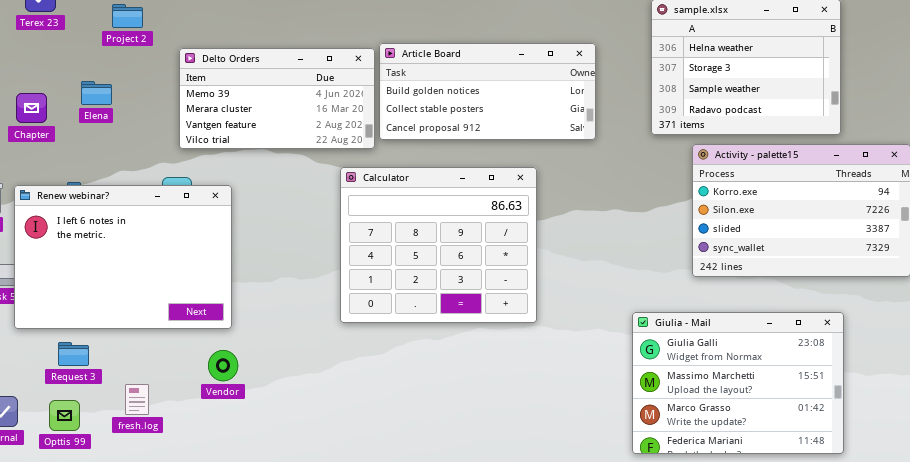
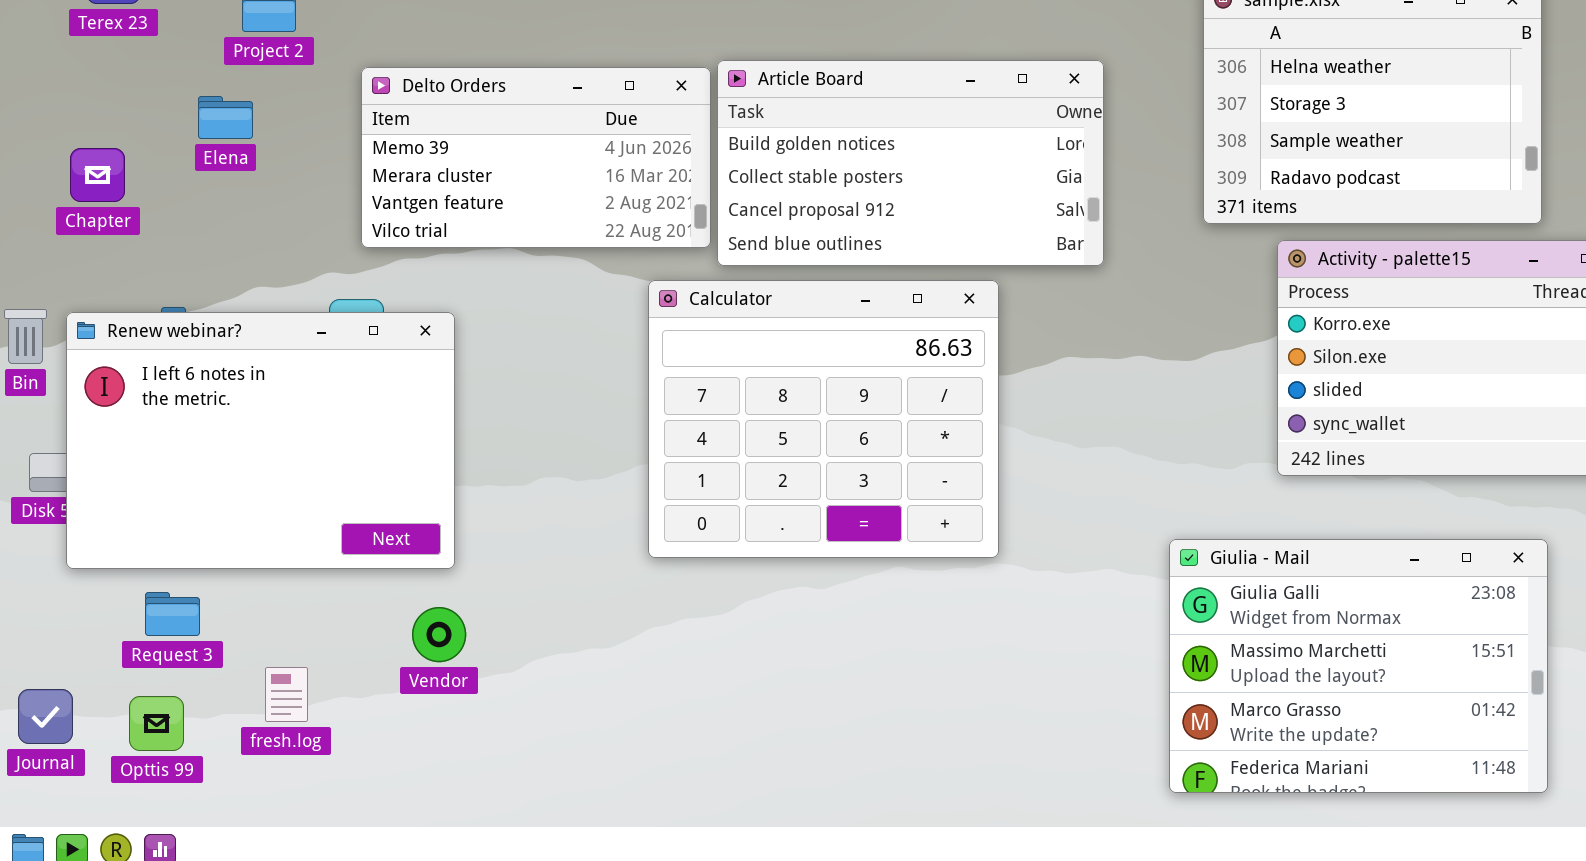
Article Board: [379,43,596,140] -> [717,60,1104,266], resized
Elena: [81,81,112,105] -> [198,96,253,139], moved

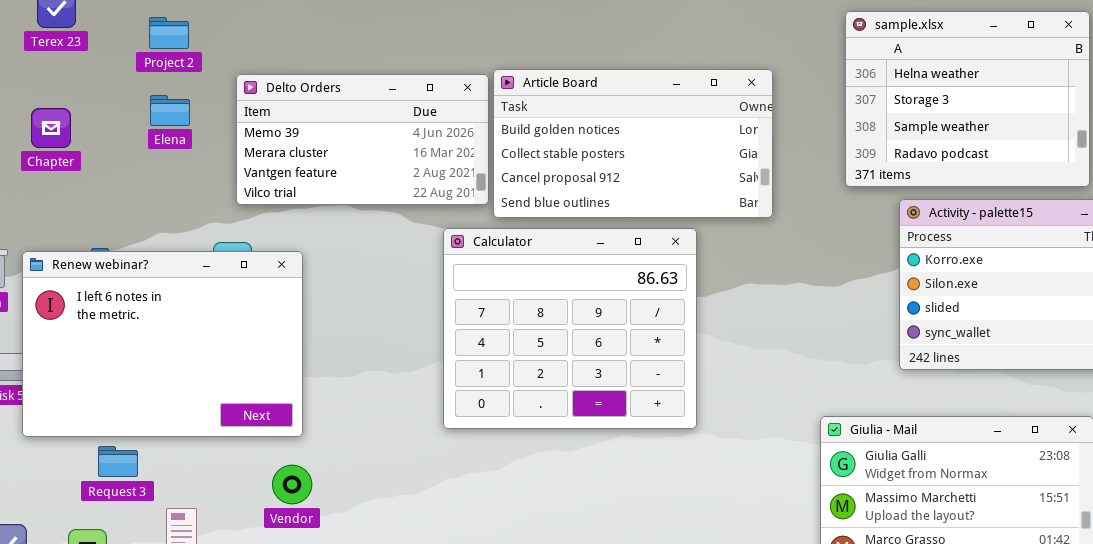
Elena: [198,96,253,139] -> [150,95,190,126], moved
Chapter: [70,148,125,202] -> [31,108,71,148], moved
Request 3: [145,592,200,636] -> [98,446,138,477], moved

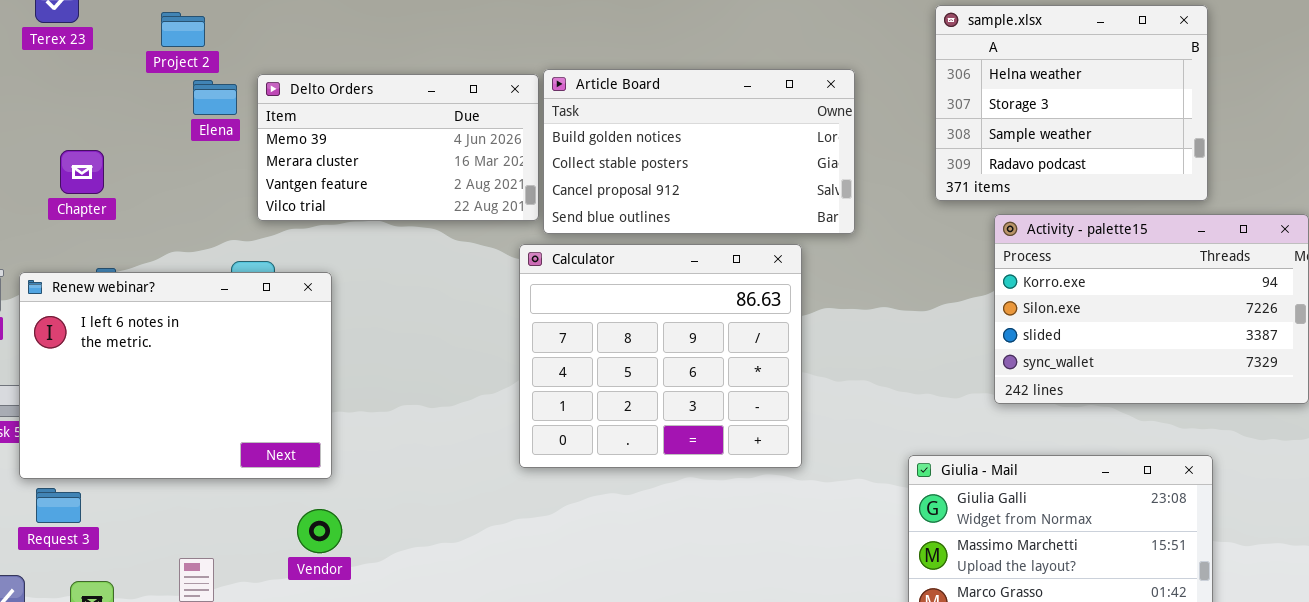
Elena: [150,95,190,126] -> [193,80,237,115], moved
Chapter: [31,108,71,148] -> [60,150,104,194], moved
Calculator: [443,228,697,429] -> [519,244,802,468], moved
Request 3: [98,446,138,477] -> [36,488,81,523], moved

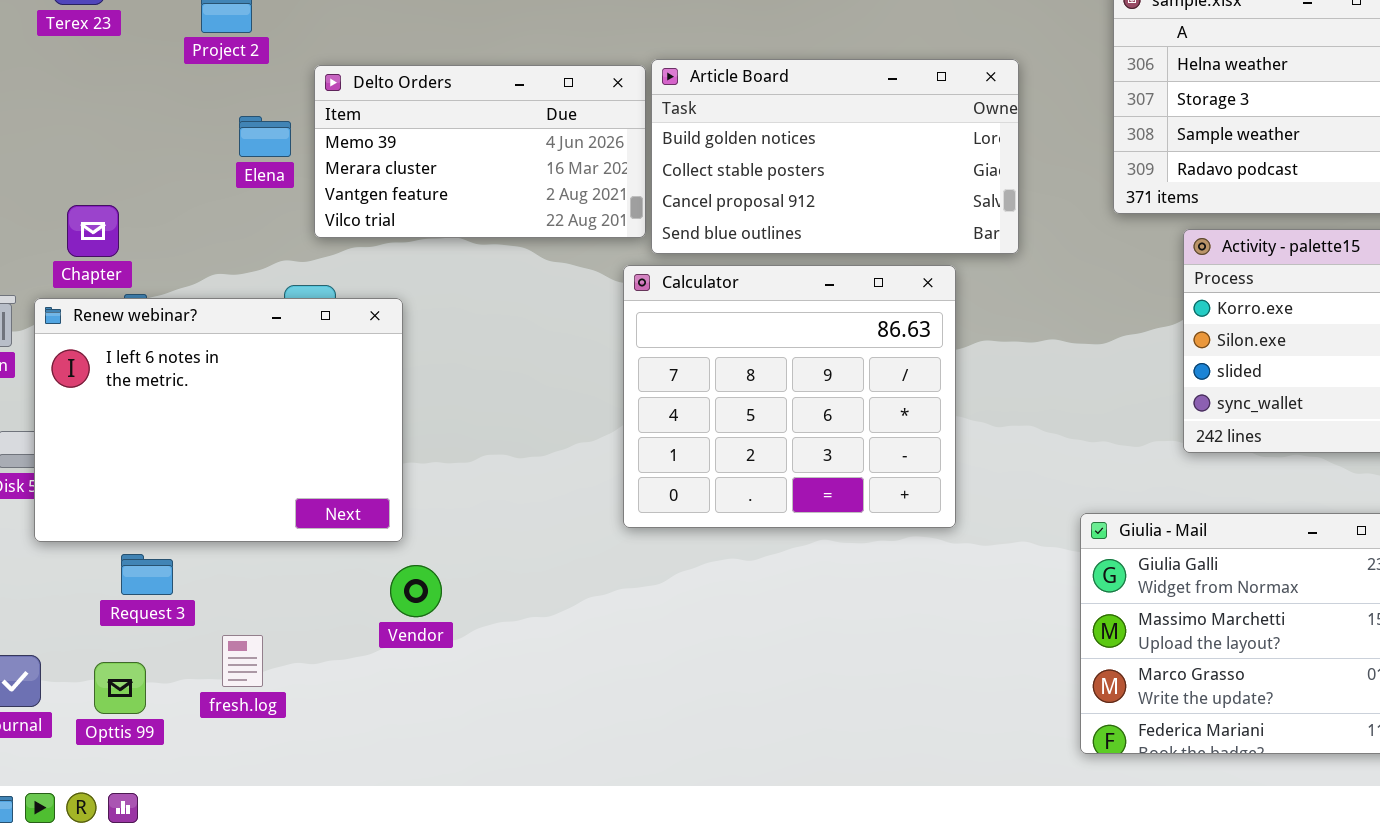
Elena: [193,80,237,115] -> [239,116,291,157], moved
Chapter: [60,150,104,194] -> [67,205,119,257], moved
Request 3: [36,488,81,523] -> [121,554,173,595], moved
Vendor: [297,509,342,553] -> [390,565,442,617], moved

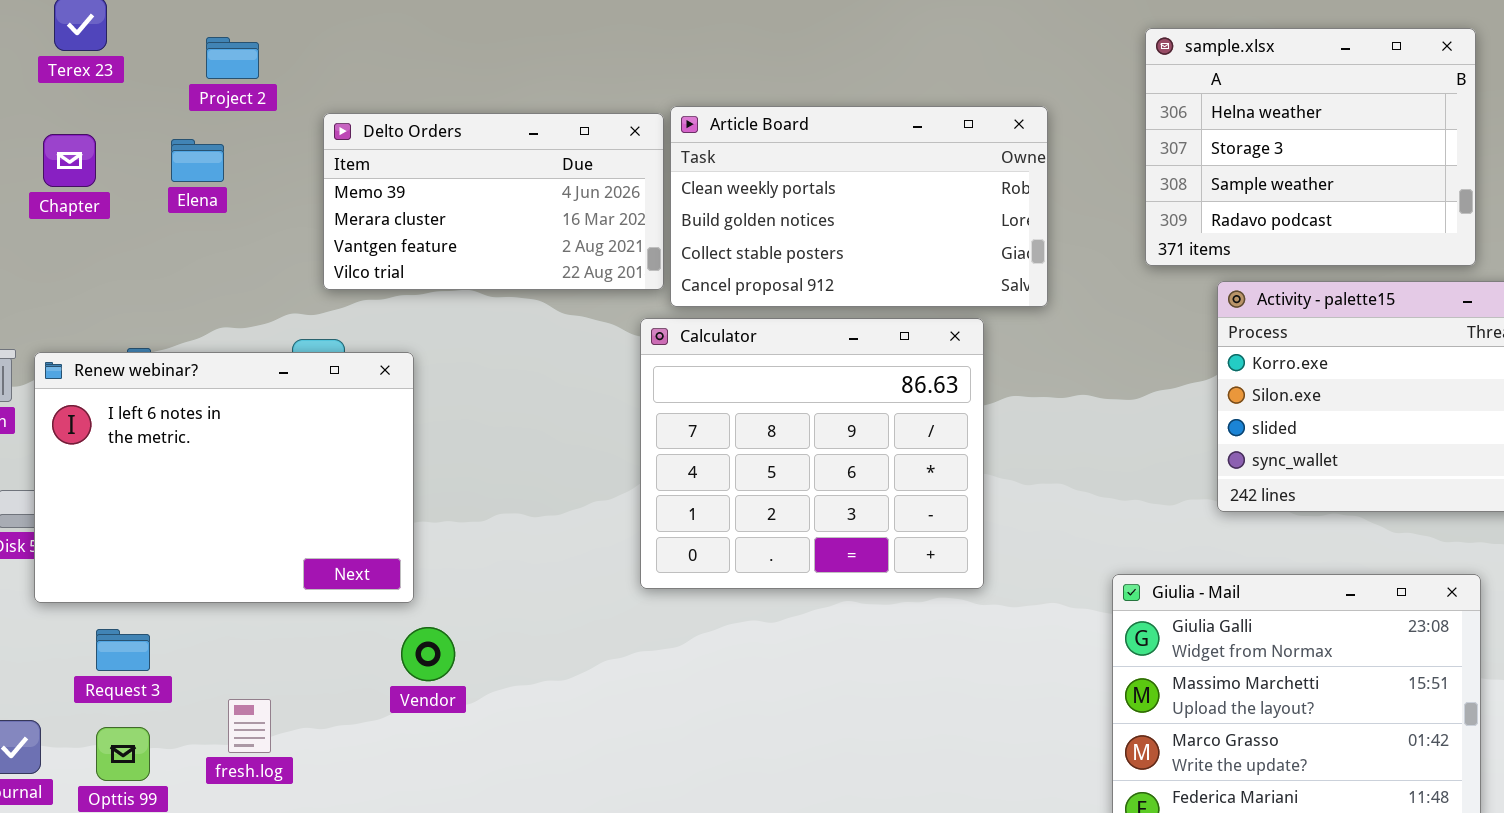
Article Board: [651,59,1019,254] -> [670,106,1048,307], scrolled up 1 row
Elena: [239,116,291,157] -> [171,139,224,182], moved
Chapter: [67,205,119,257] -> [43,134,96,187], moved
Request 3: [121,554,173,595] -> [96,629,150,671], moved

